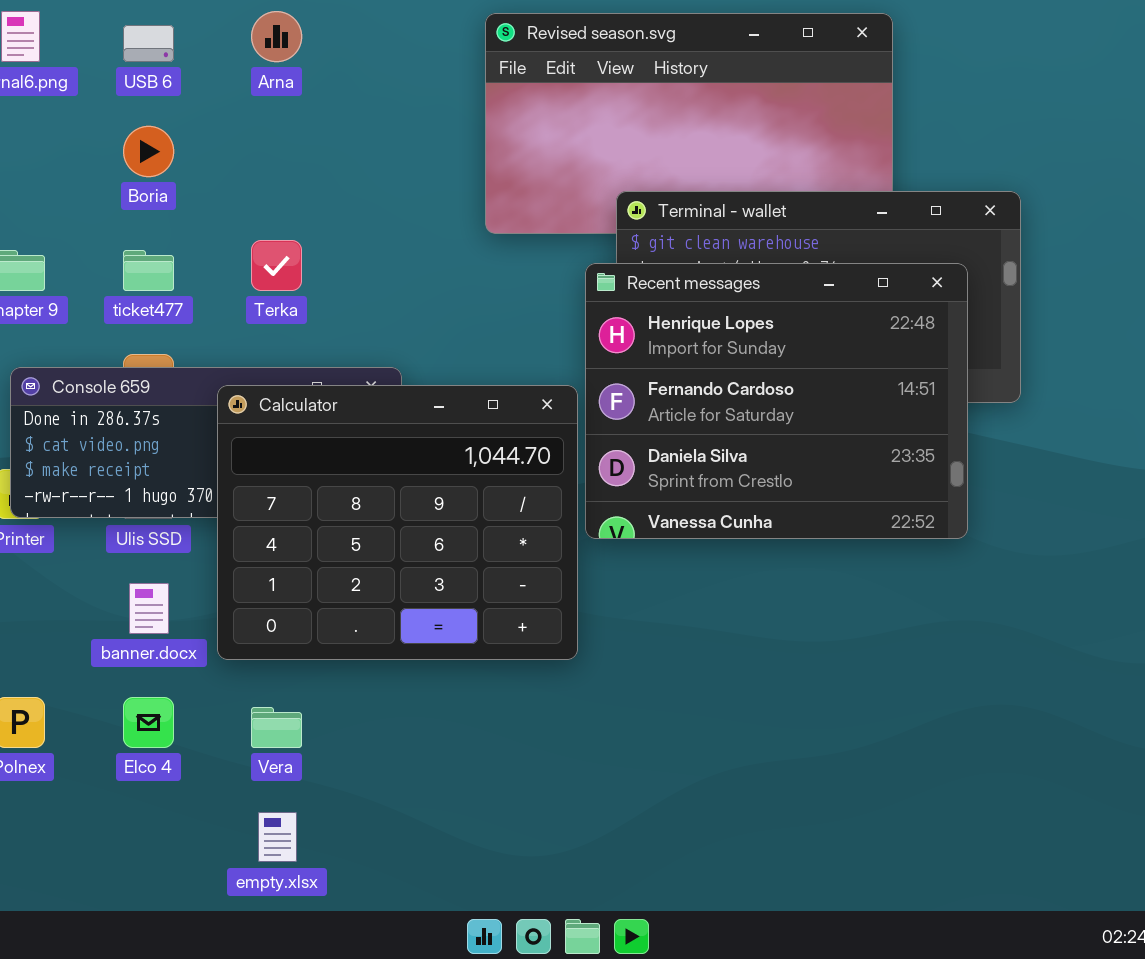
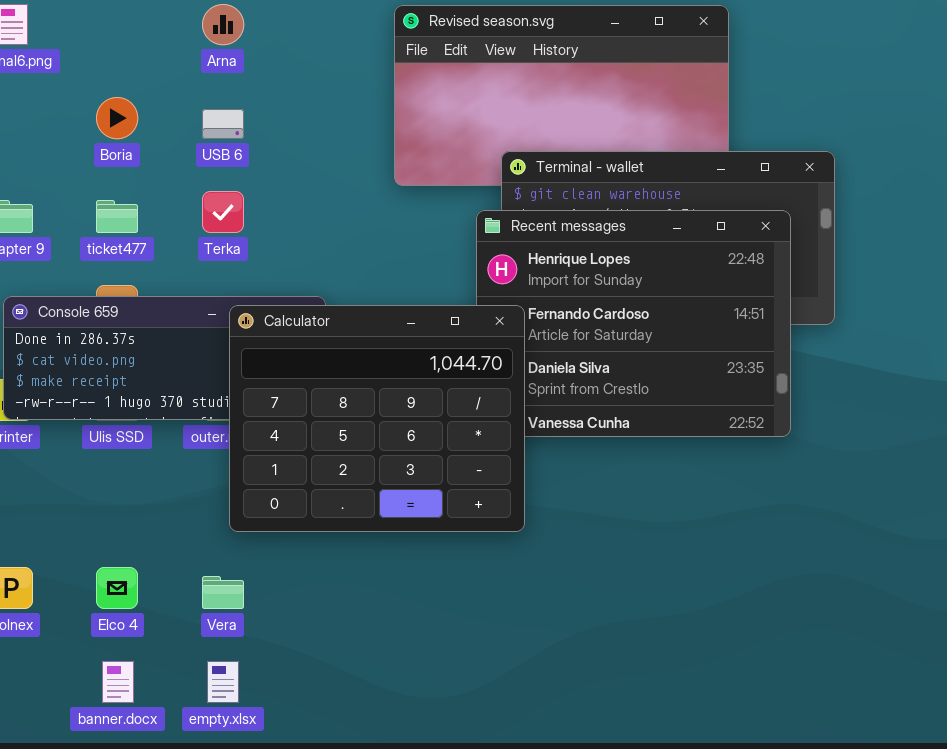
USB 6: [123,25,174,62] -> [202,109,244,139], moved
Calculator: [217,385,578,660] -> [229,305,525,532], moved
banner.docx: [129,583,169,634] -> [102,661,134,703], moved

